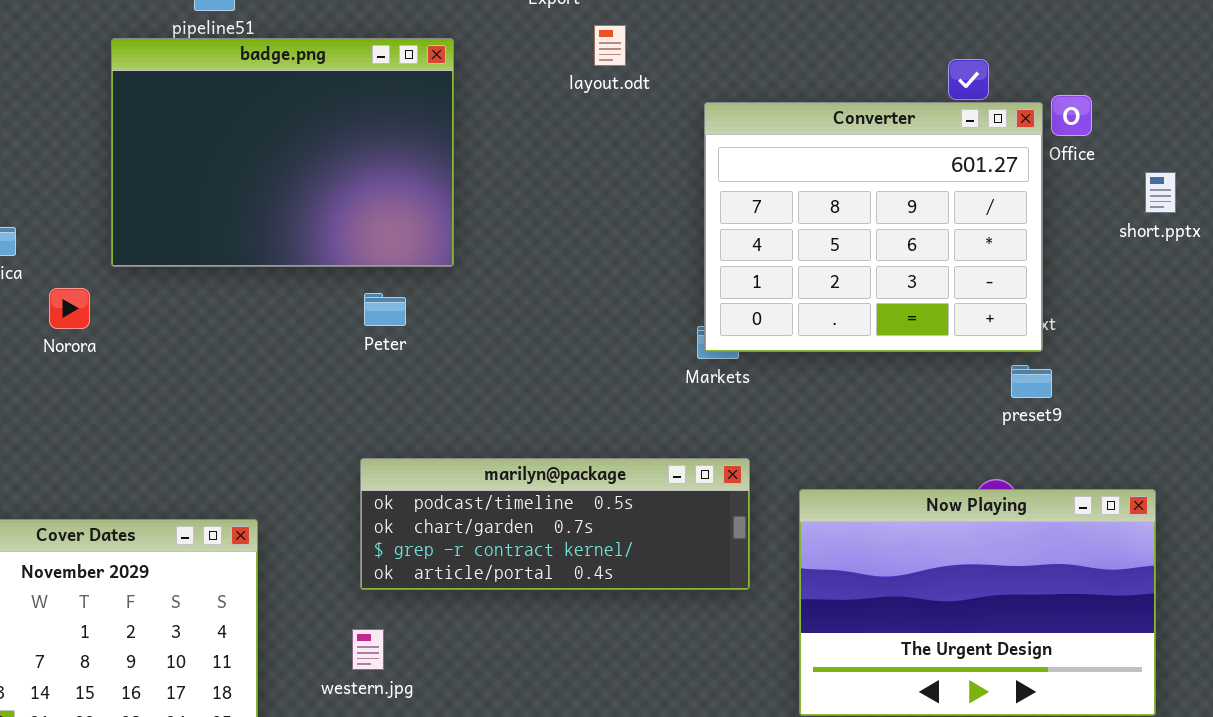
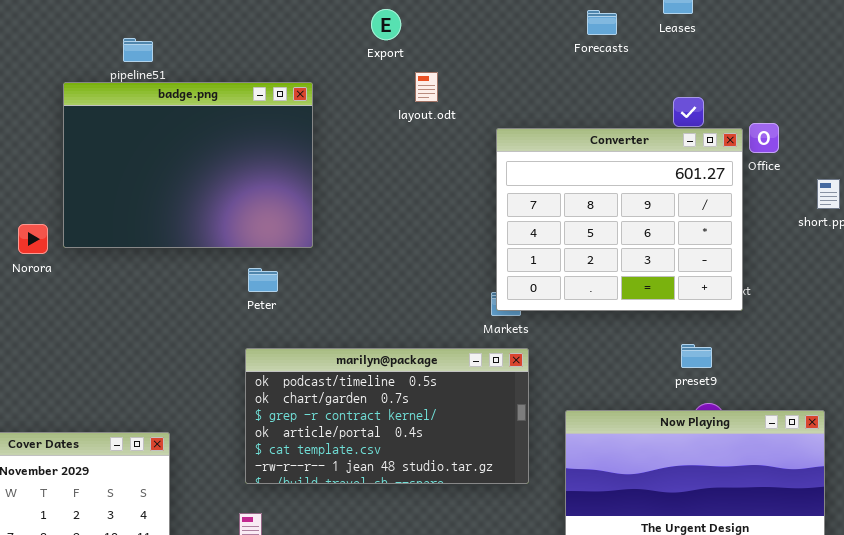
Norora: [49,288,90,329] -> [18,224,48,254], moved
preset9: [1011,365,1052,398] -> [681,344,712,368], moved
marilyn@package: [360,458,750,590] -> [245,348,529,484], resized

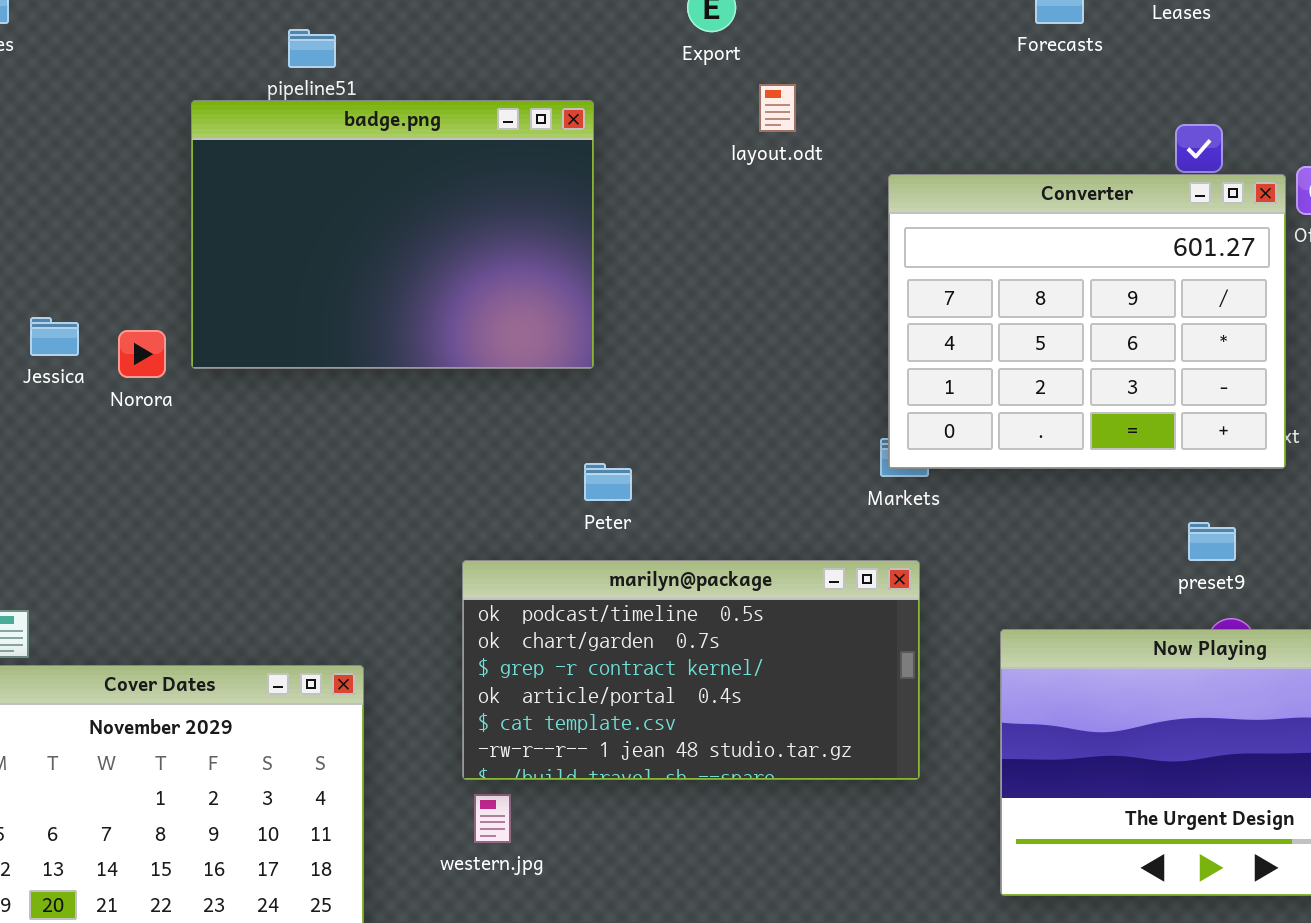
Peter: [248,268,278,292] -> [584,463,632,501], moved
marilyn@package: [245,348,529,484] -> [462,560,920,780], moved

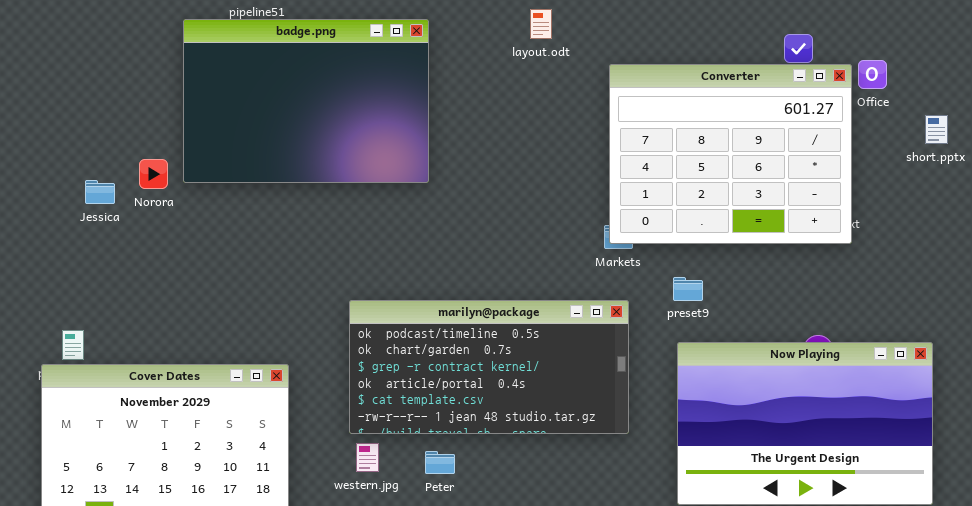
Jessica: [30,317,79,356] -> [85,180,115,204], moved
Peter: [584,463,632,501] -> [425,451,455,474], moved
preset9: [1188,522,1236,561] -> [673,277,703,301], moved

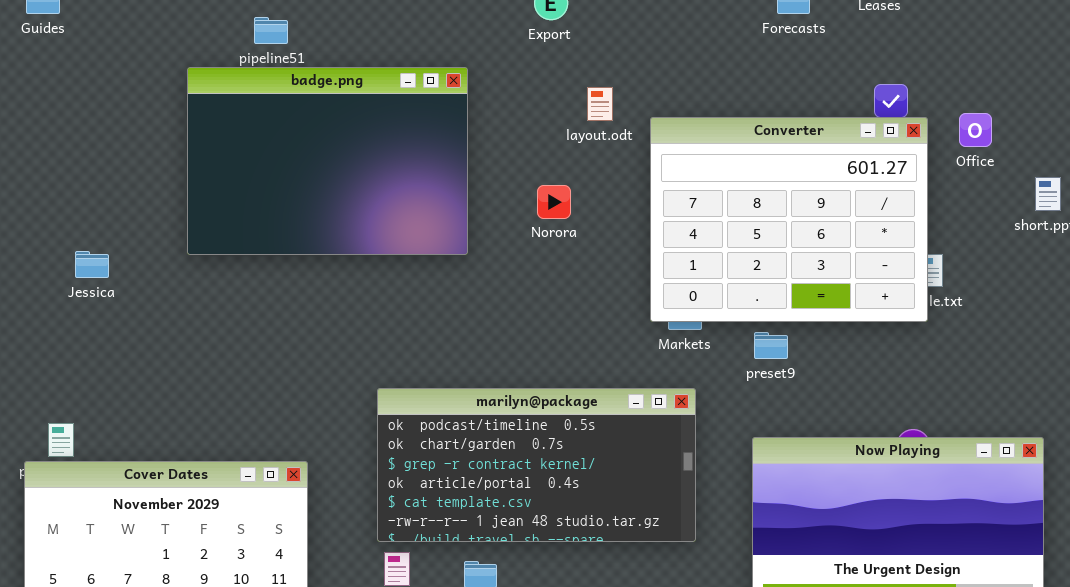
layout.odt: [530,9,552,39] -> [587,87,613,121], moved
Converter: [609,64,852,244] -> [650,117,928,322], moved
Norora: [139,159,168,189] -> [537,185,571,219], moved
preset9: [673,277,703,301] -> [754,332,788,359], moved

